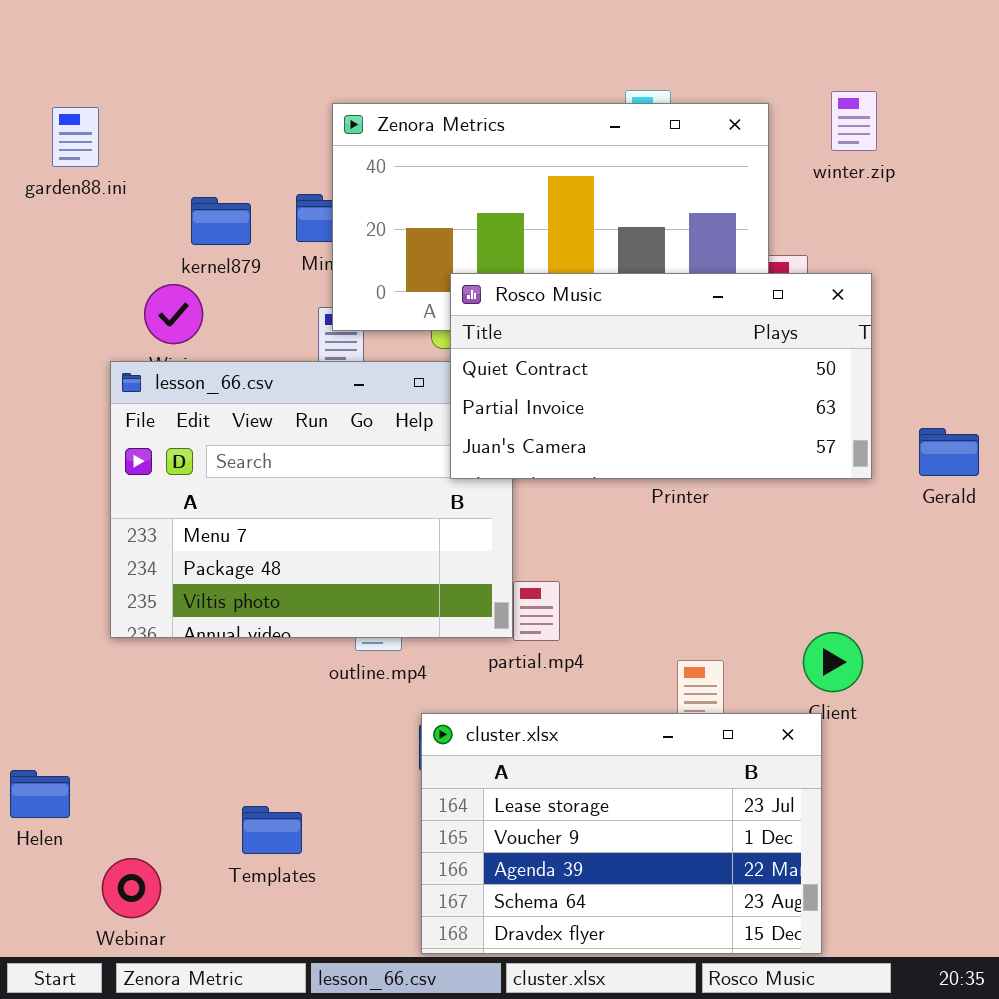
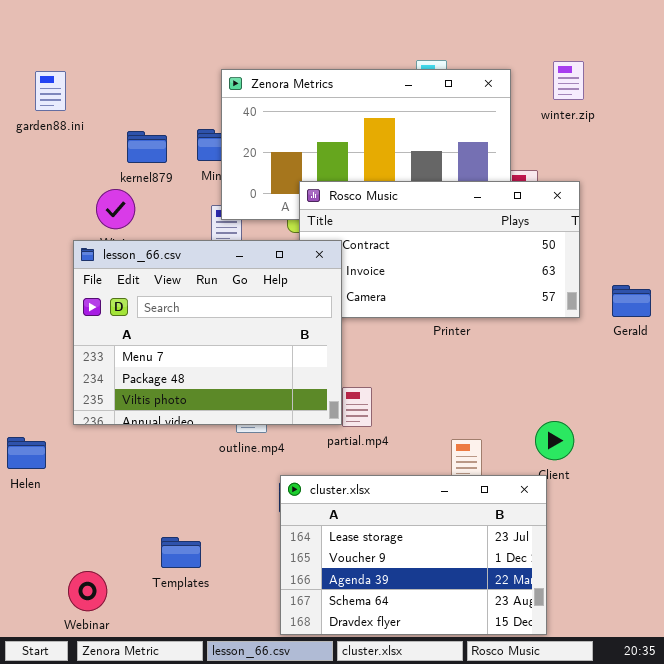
lesson_66.csv: [110,361,513,638] -> [73,240,342,425], raised
Helen: [10,770,70,818] -> [7,437,46,469], moved

